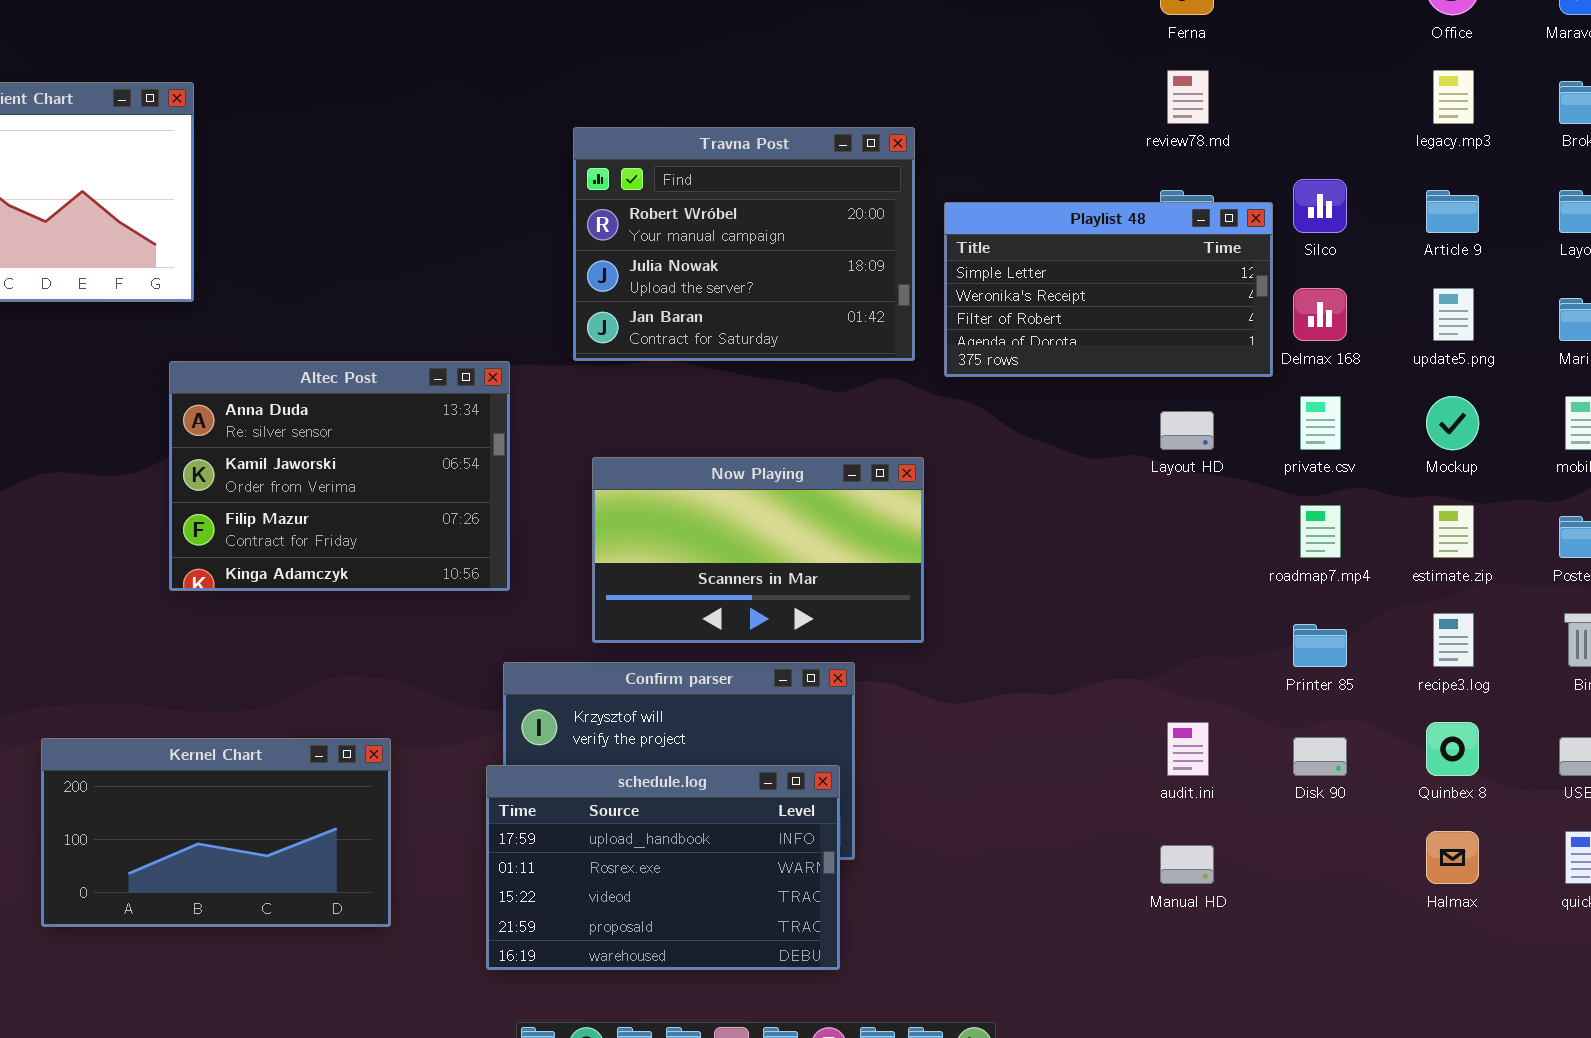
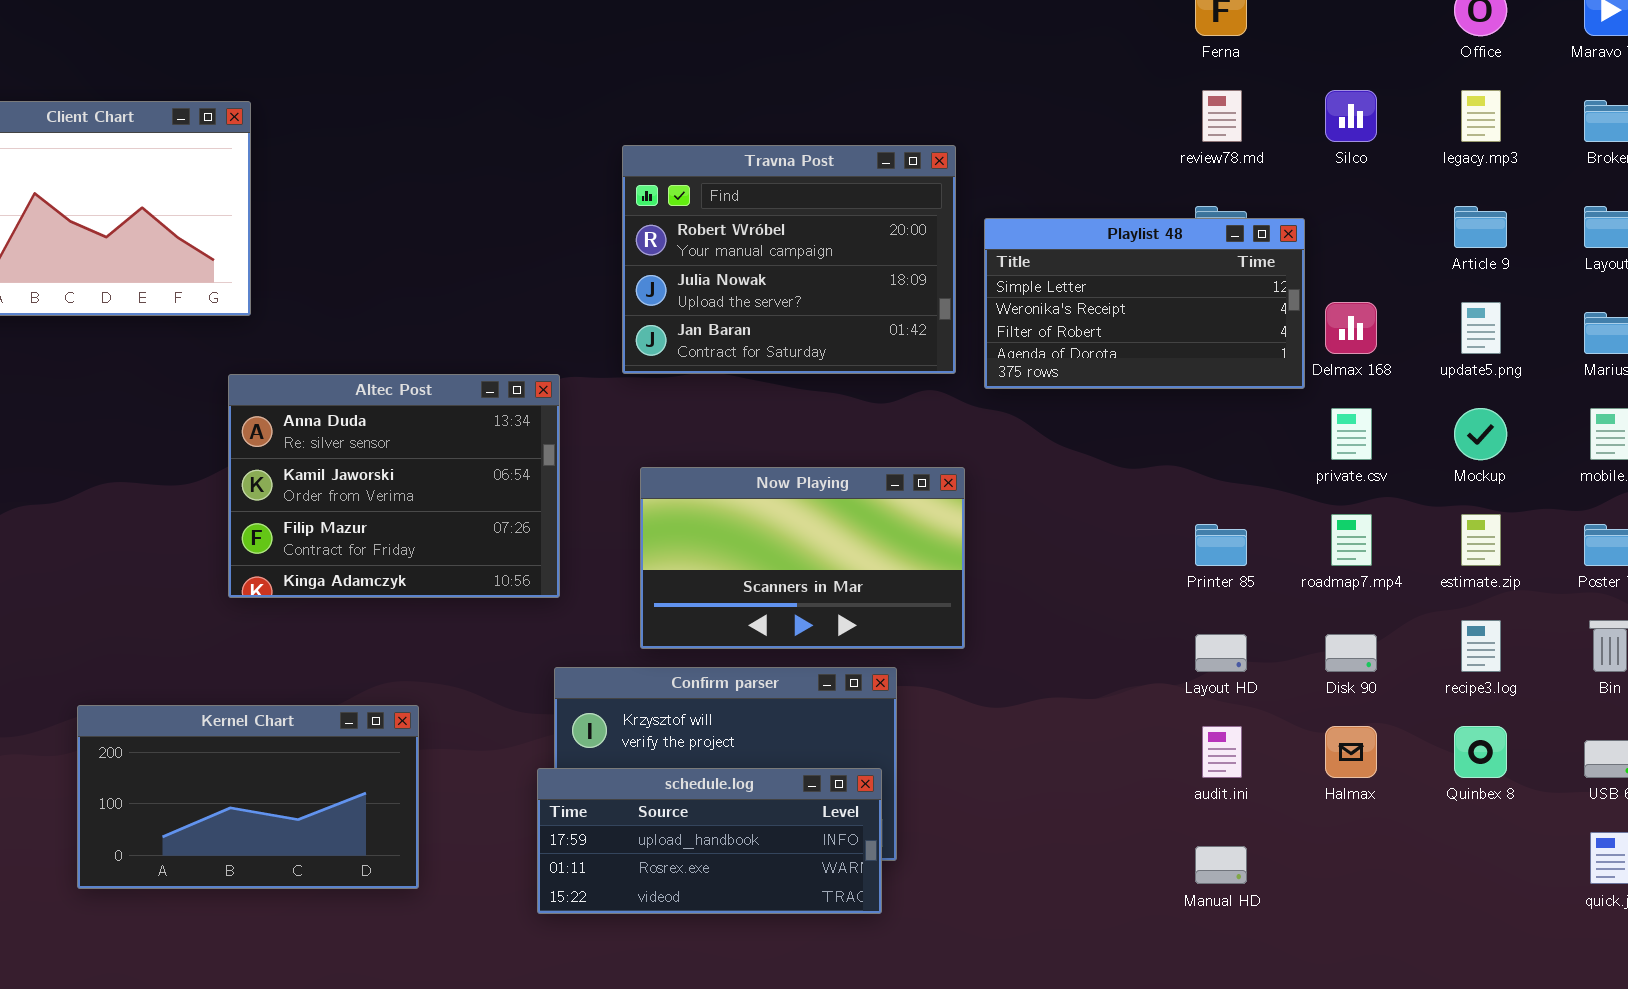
Silco: [1293,179,1347,233] -> [1325,90,1377,142], moved
Layout HD: [1160,411,1214,450] -> [1195,634,1247,672], moved
Printer 85: [1293,624,1347,667] -> [1195,524,1247,566], moved
Disk 90: [1293,737,1347,776] -> [1325,634,1377,672], moved
Kernel Chart: [41,738,391,927] -> [77,705,419,889], moved
schedule.log: [486,765,840,970] -> [537,768,882,914], resized
Halmax: [1426,831,1479,884] -> [1325,726,1377,778], moved

